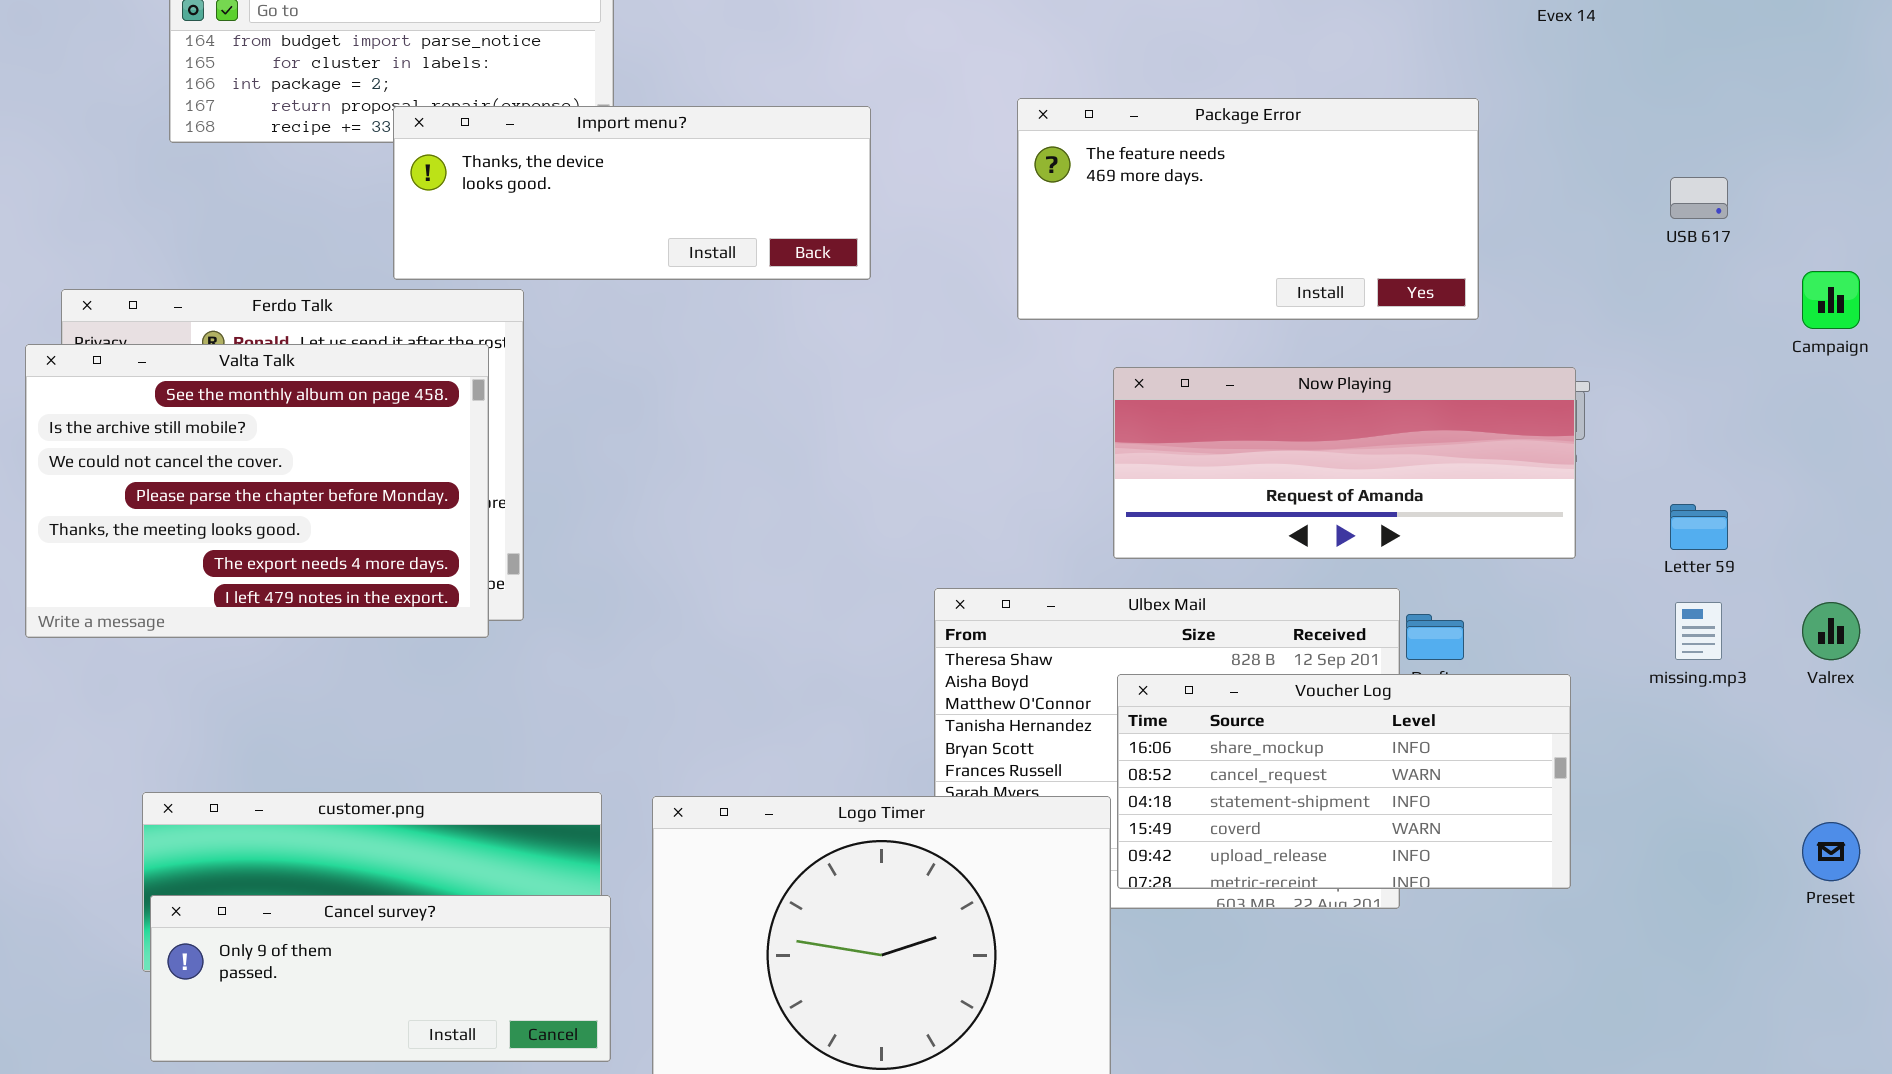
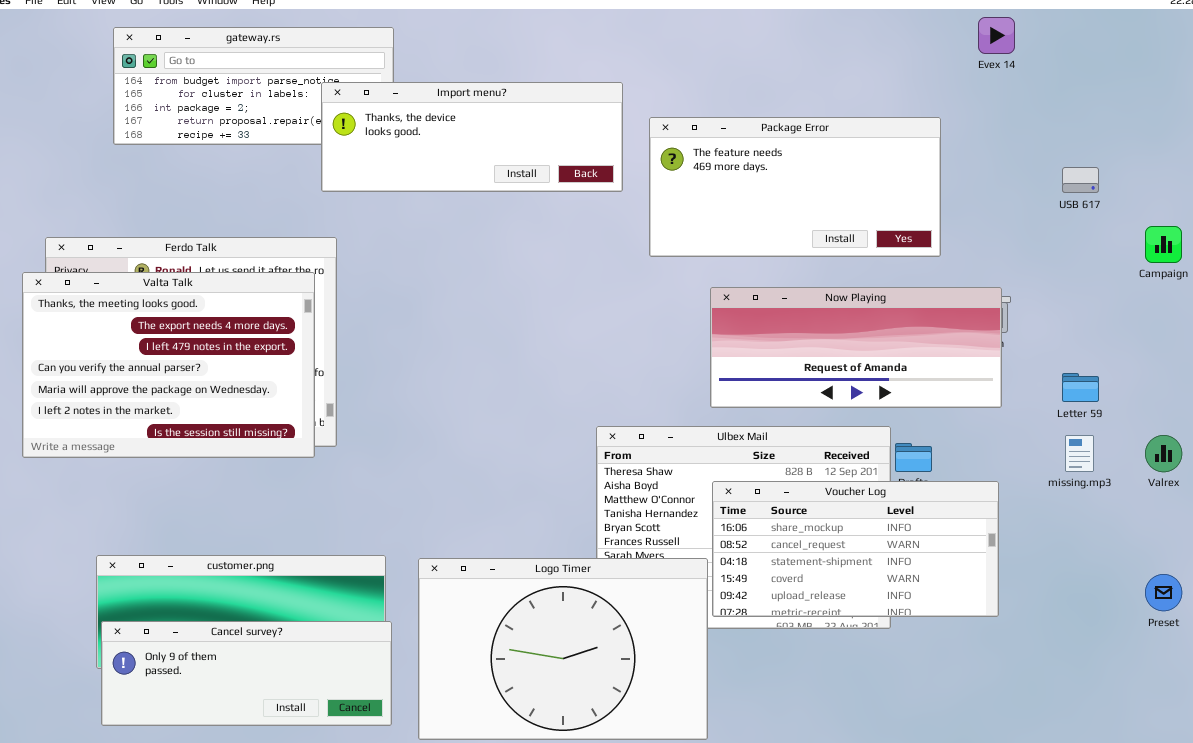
Import menu?: [393,106,871,280] -> [321,82,623,192], moved
Valta Talk: [25,344,489,638] -> [22,272,315,458], scrolled down 4 rows

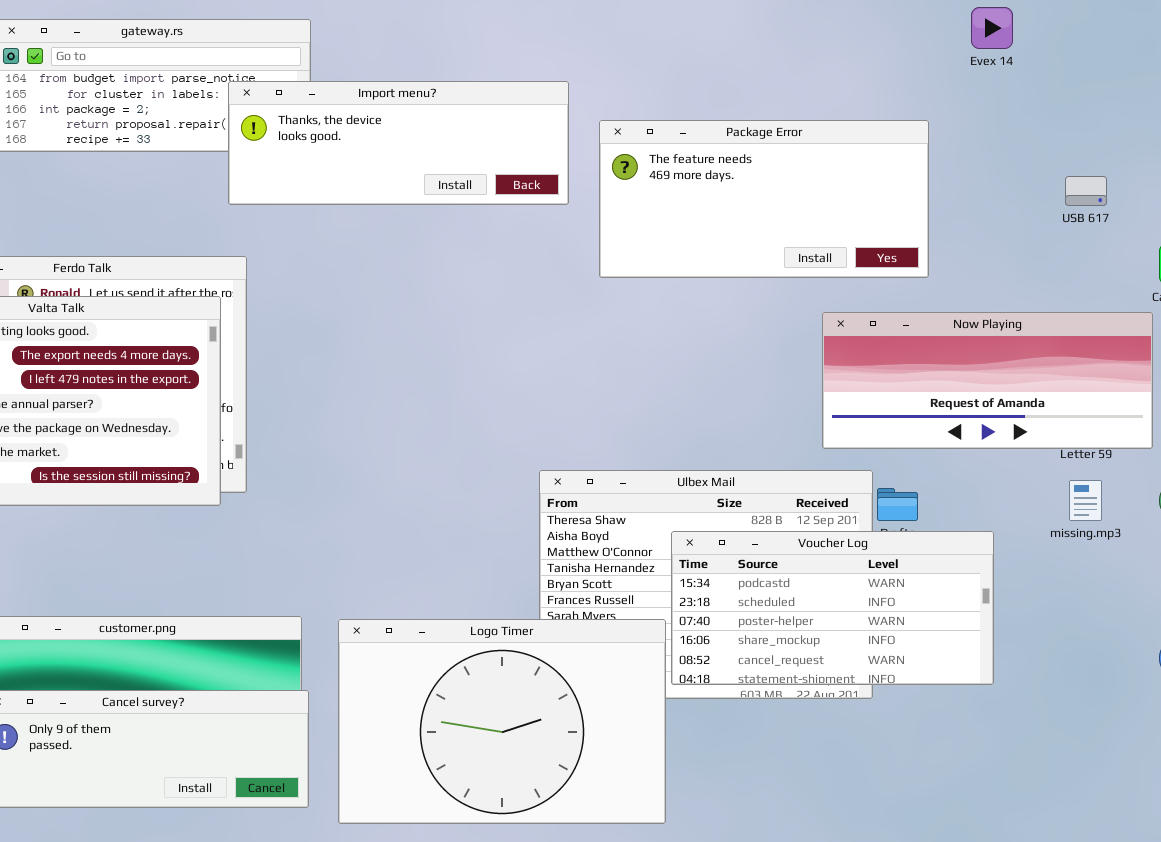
Now Playing: [710,287,1002,408] -> [822,312,1153,449], moved
Voucher Log: [712,481,999,617] -> [671,531,994,685], scrolled up 3 rows

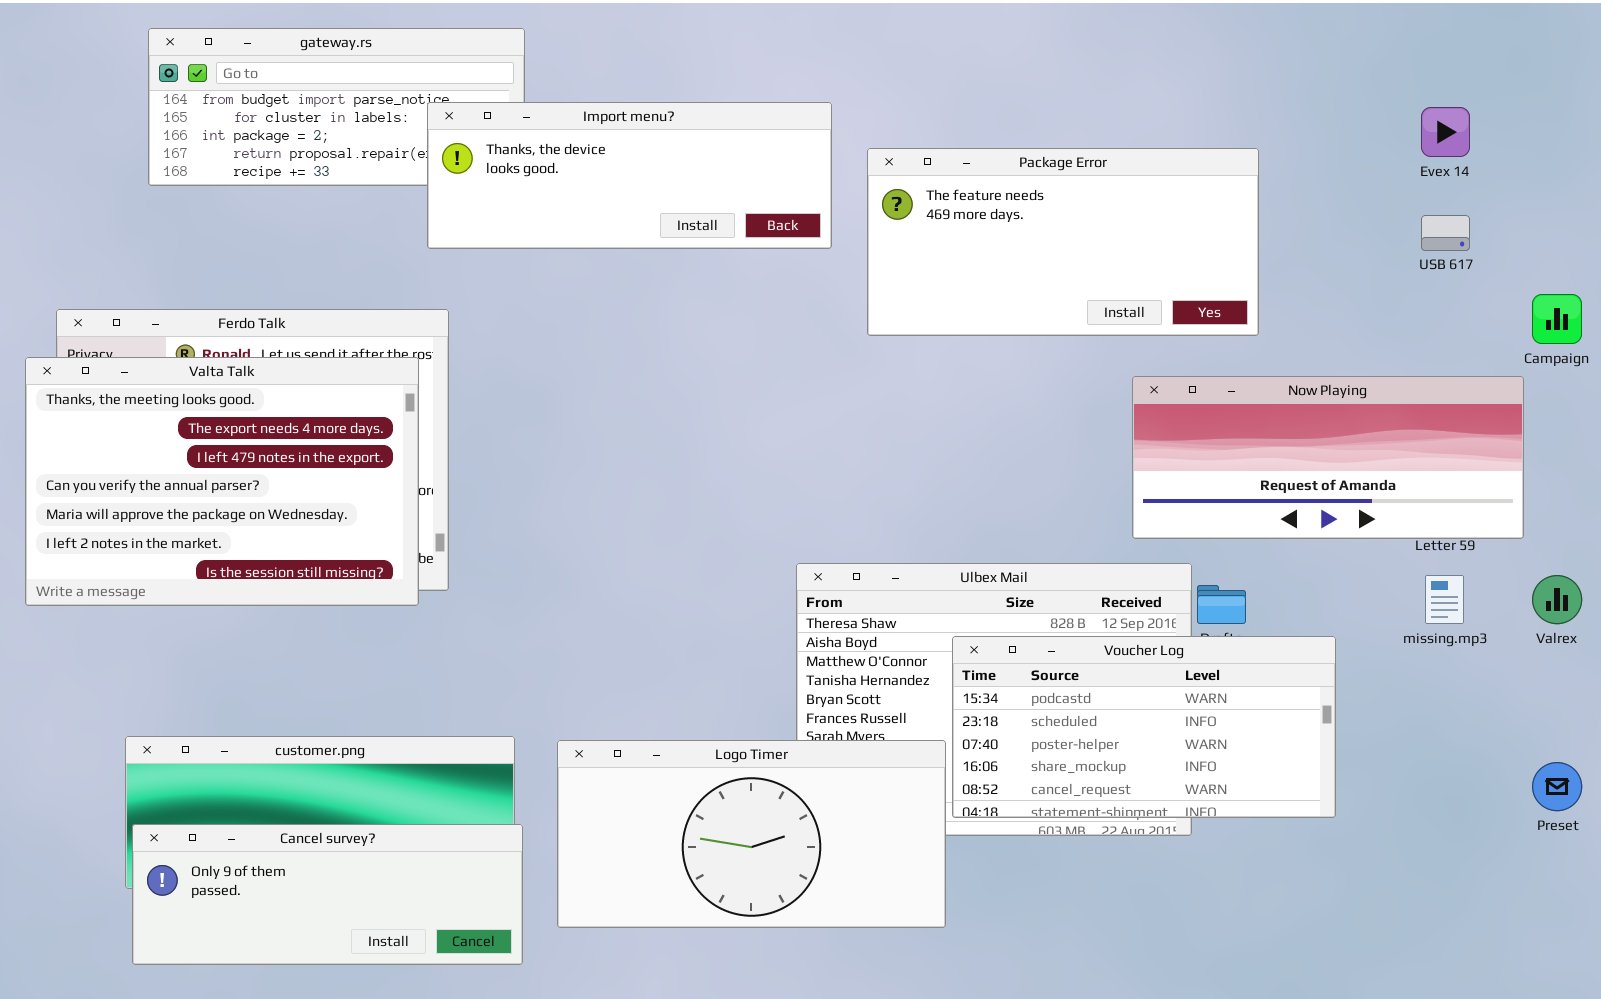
Evex 14: [971,7,1013,49] -> [1421,107,1470,157], moved
Logo Timer: [338,619,666,824] -> [557,740,946,928], resized

